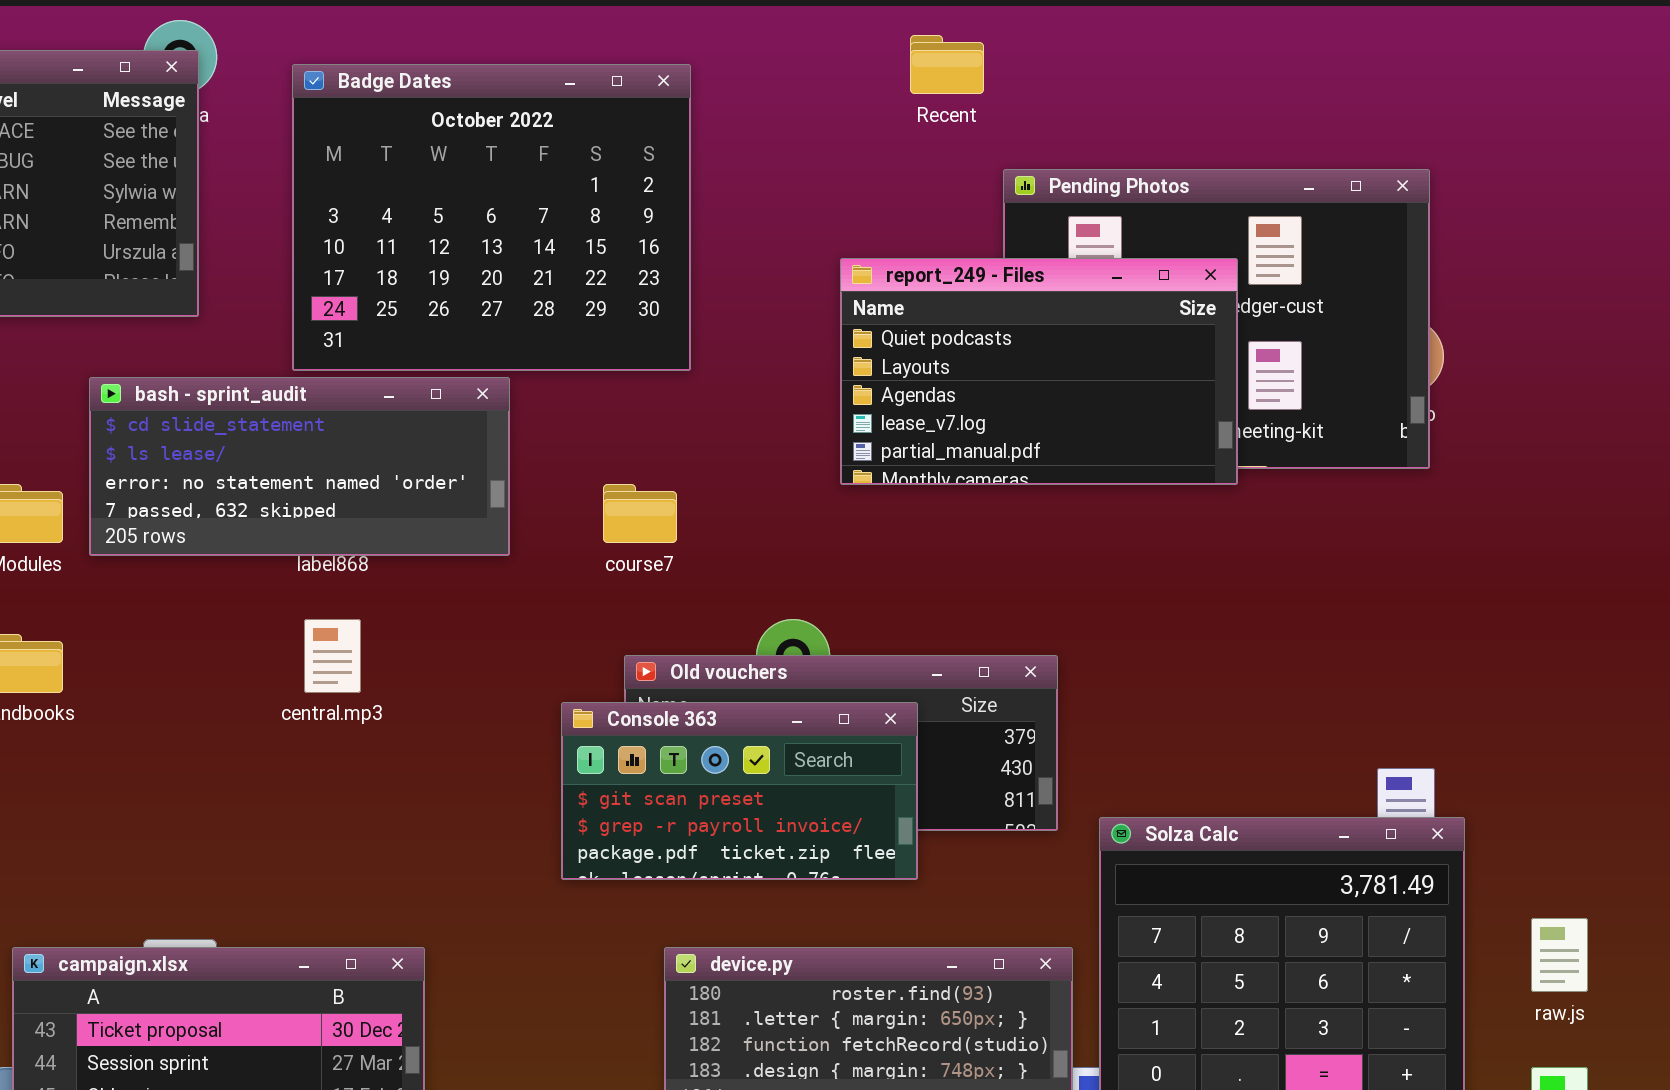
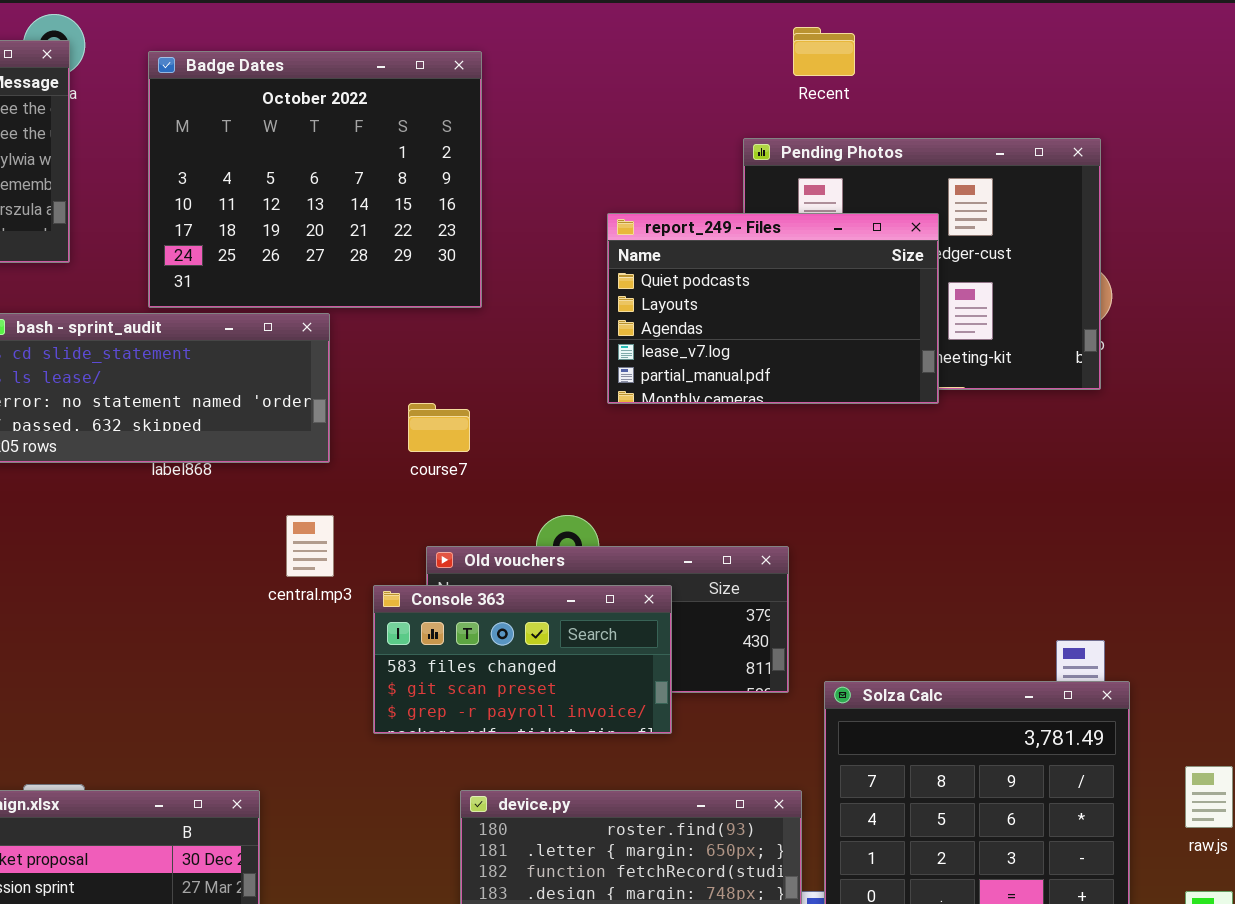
Recent: [910,35,984,94] -> [793,27,855,76], moved
central.mp3: [304,619,361,693] -> [286,515,334,577], moved
Console 363: [561,702,918,880] -> [373,585,672,734], scrolled up 1 row

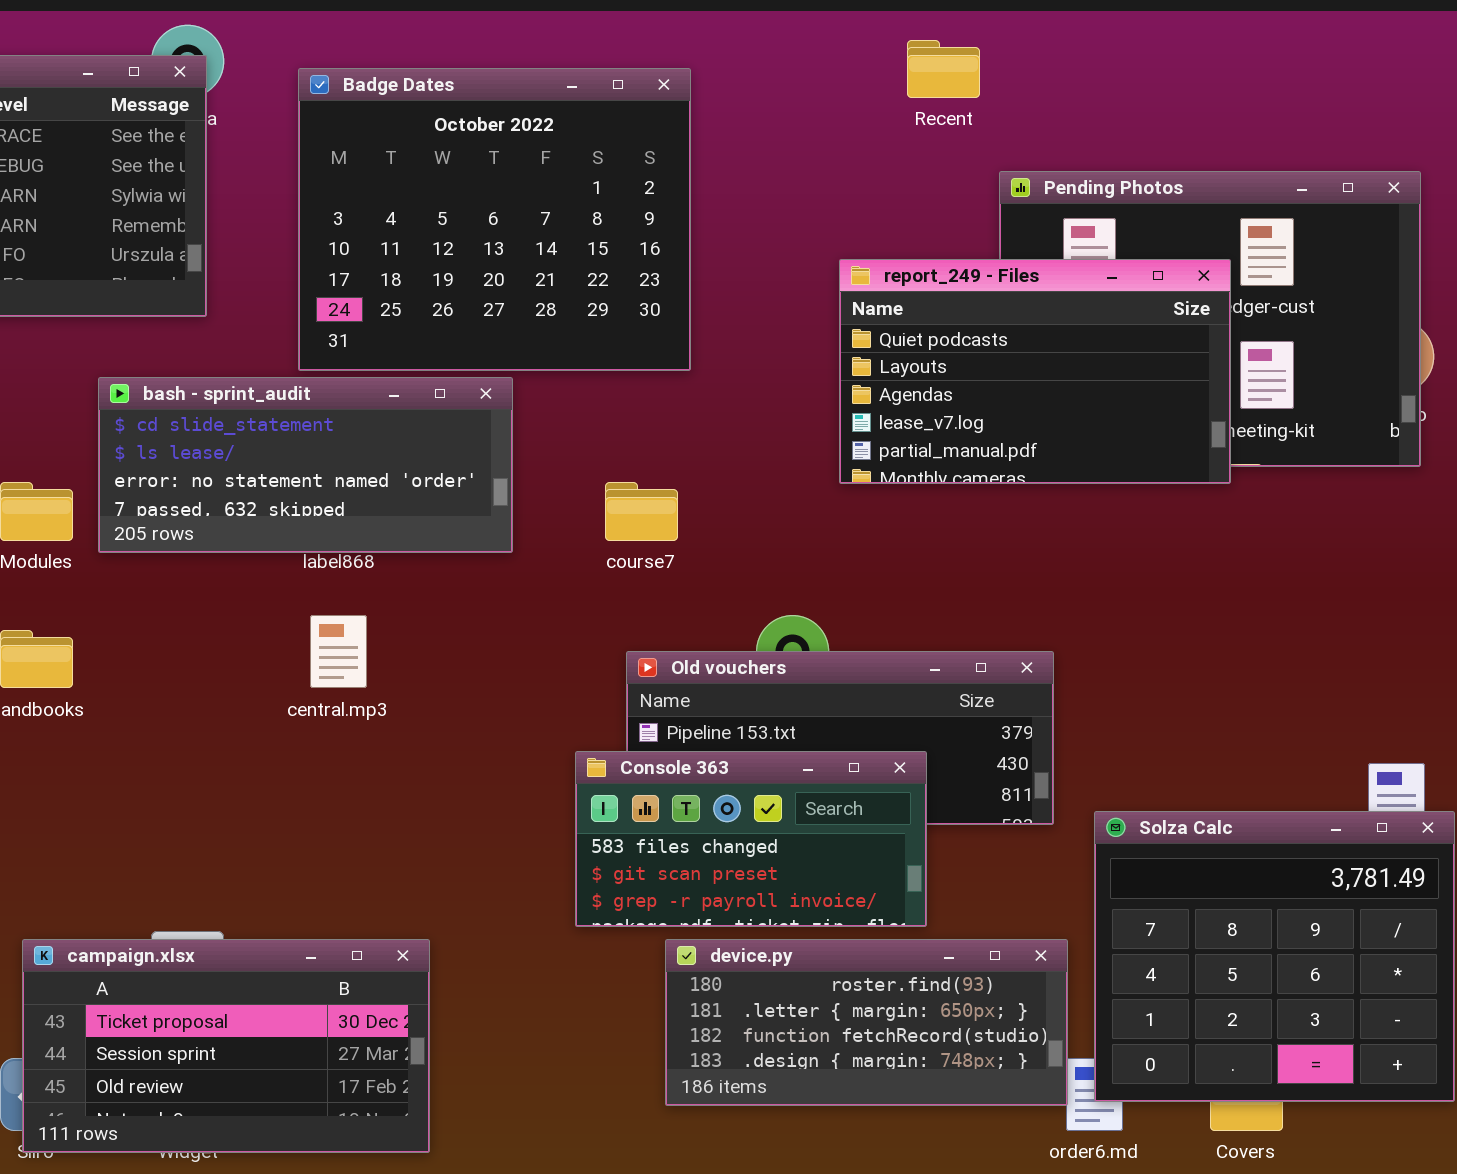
Recent: [793,27,855,76] -> [907,40,980,98], moved
central.mp3: [286,515,334,577] -> [310,615,367,688], moved
Console 363: [373,585,672,734] -> [575,751,927,927], moved

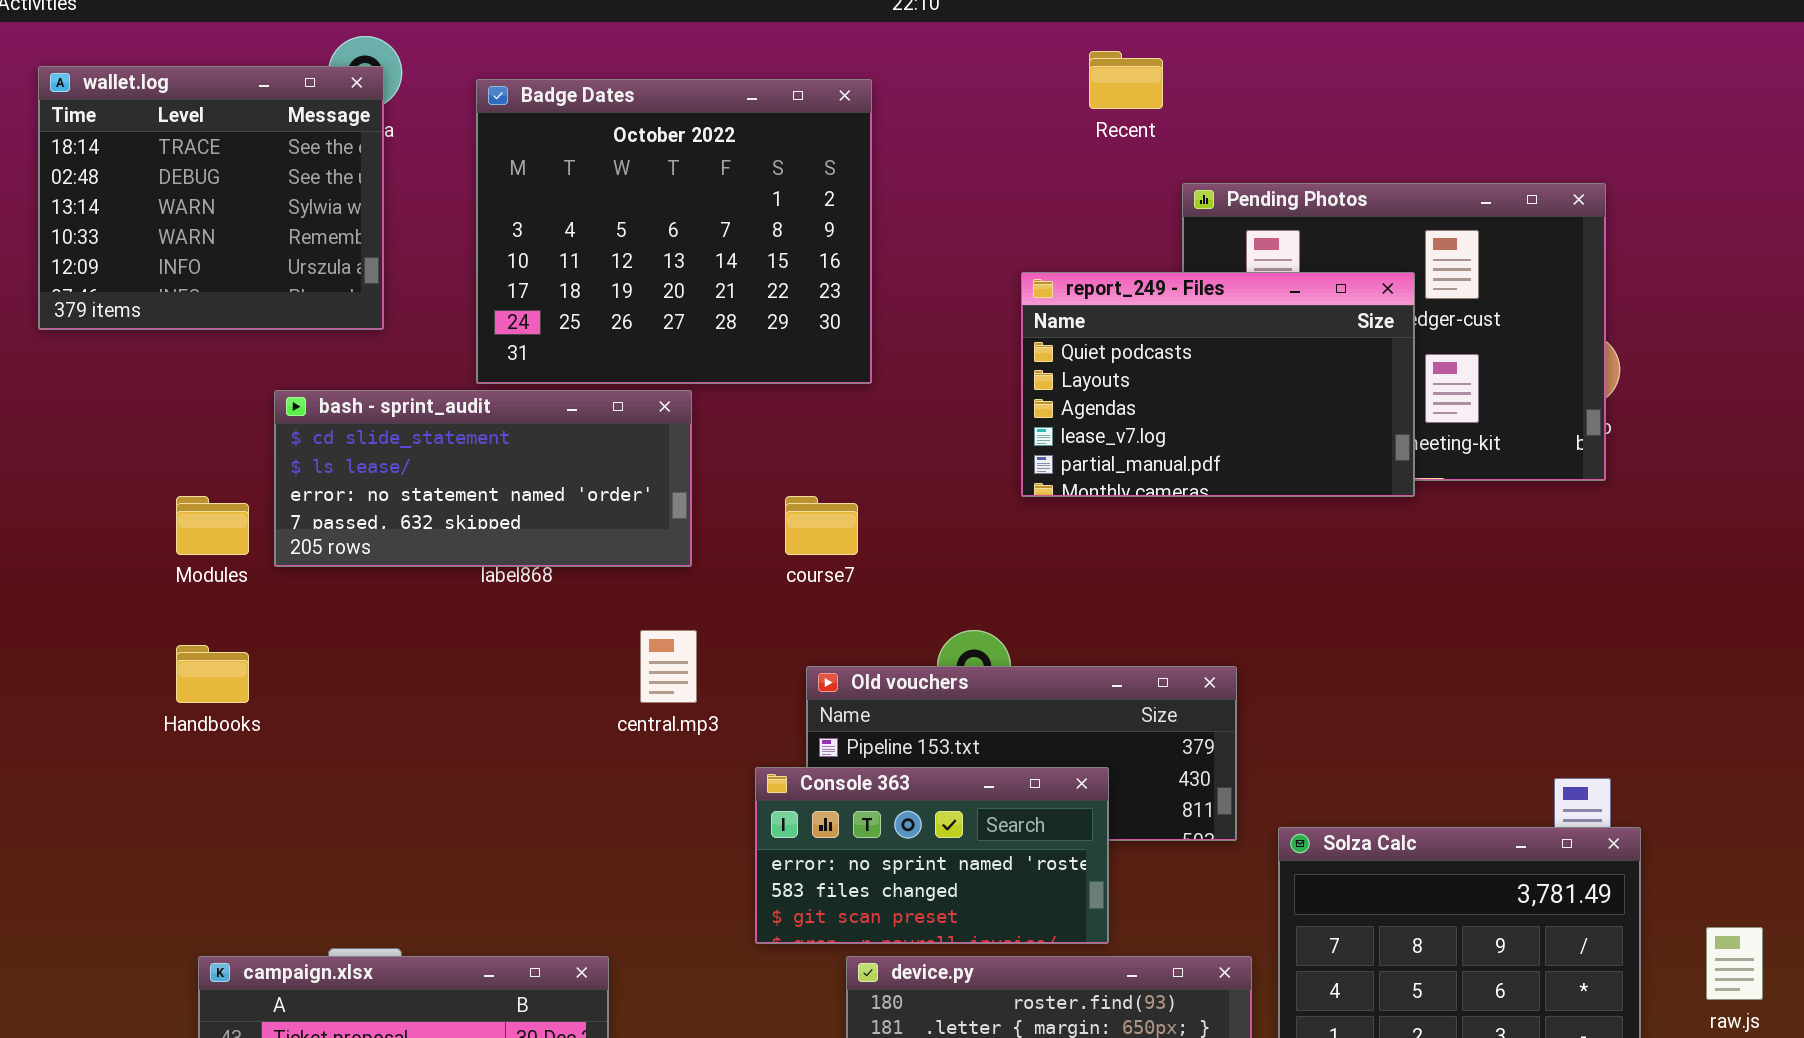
central.mp3: [310,615,367,688] -> [640,630,697,703], moved
Console 363: [575,751,927,927] -> [755,767,1109,944], scrolled up 1 row

